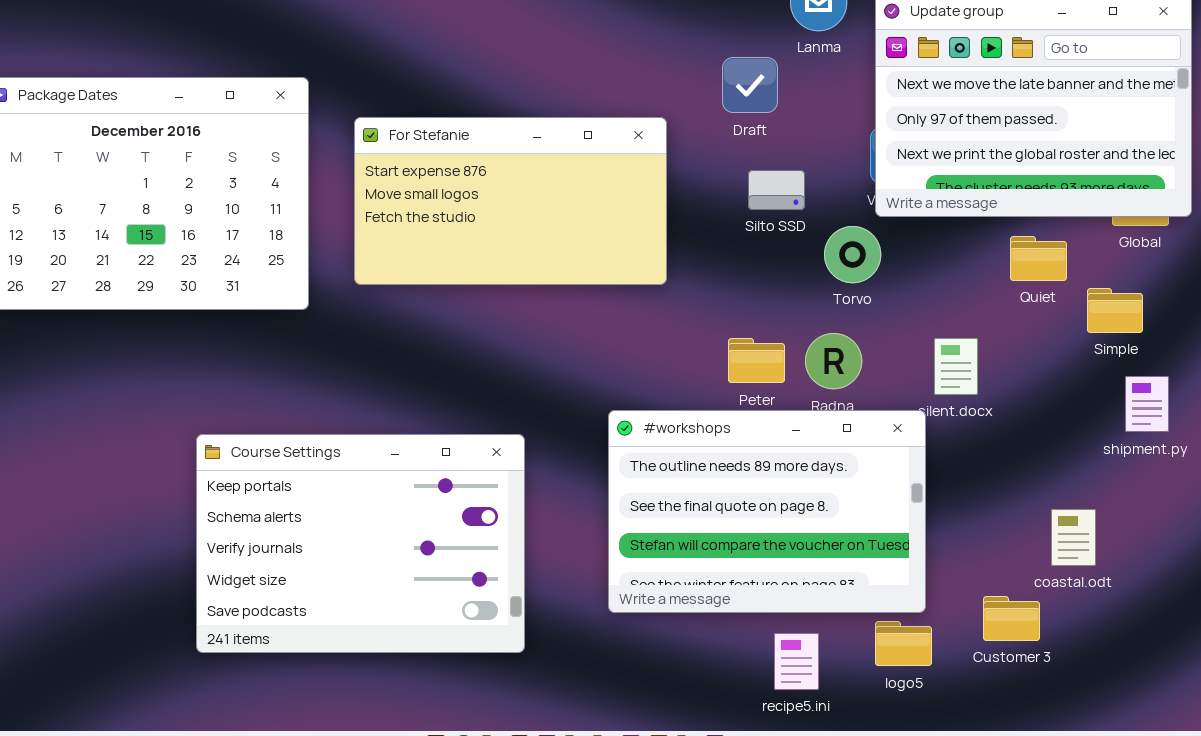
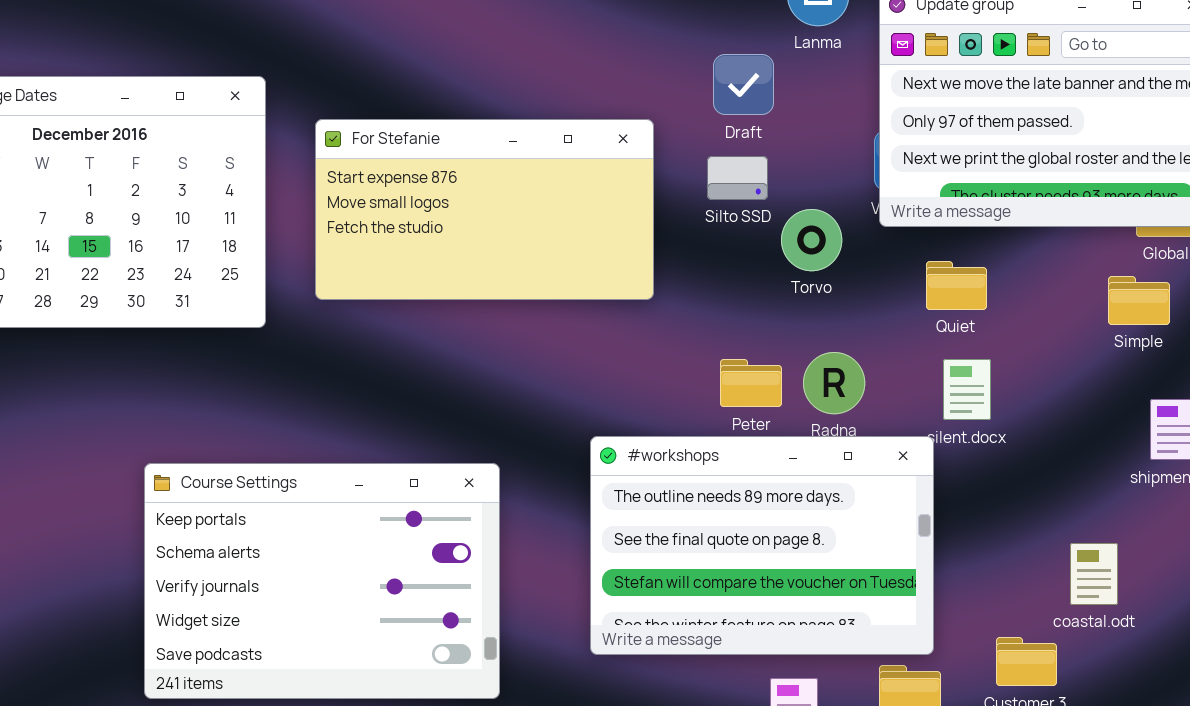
Silto SSD: [748,170,805,210] -> [707,156,768,200], moved
Torvo: [824,226,881,283] -> [781,209,842,271], moved
Quiet: [1010,236,1067,281] -> [926,261,987,310], moved
Simple: [1087,288,1143,333] -> [1108,276,1170,325], moved

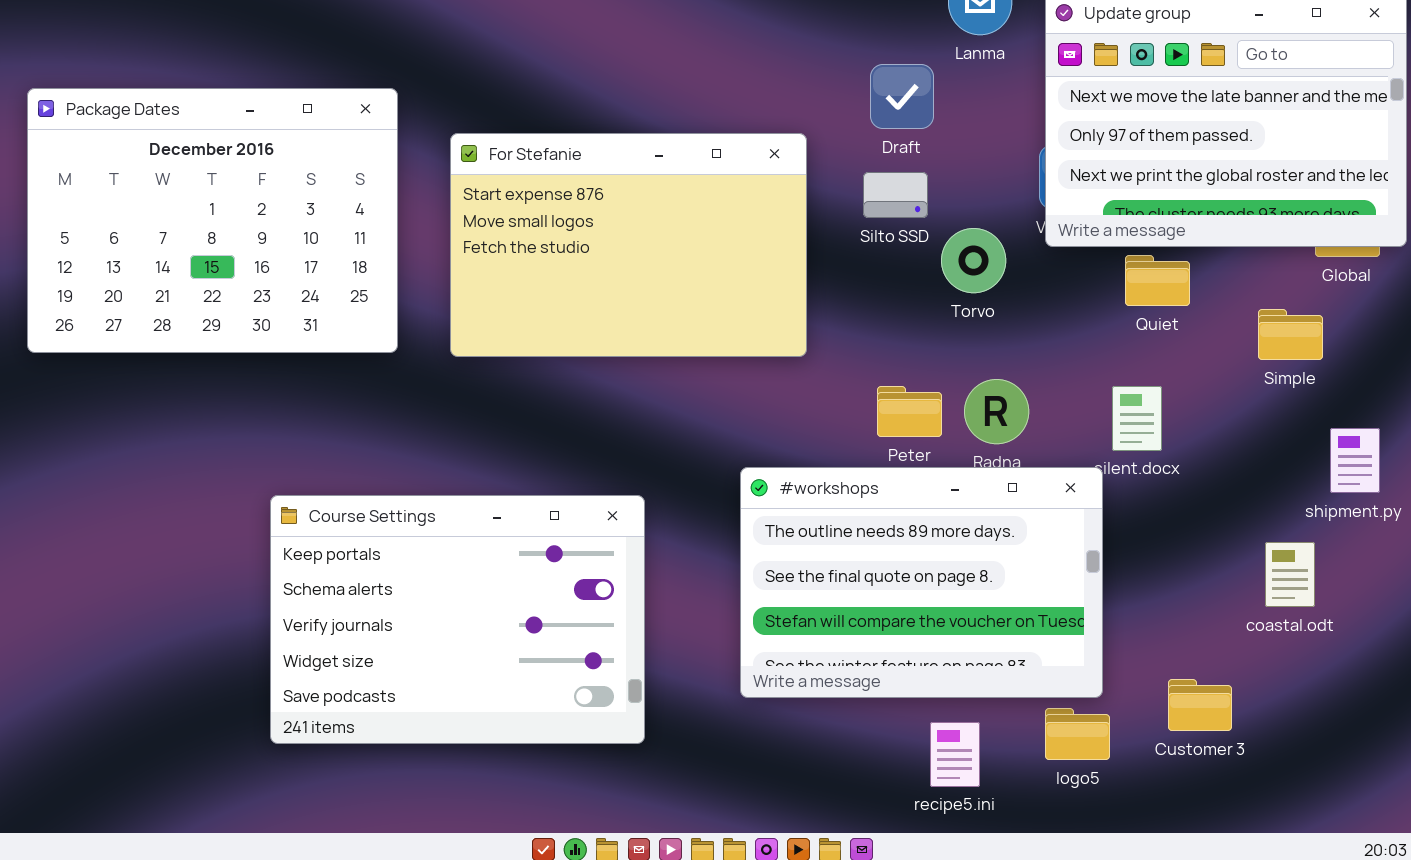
For Stefanie: [315,119,654,300] -> [450,133,807,357], resized
Quiet: [926,261,987,310] -> [1125,255,1190,306], moved
Simple: [1108,276,1170,325] -> [1258,309,1323,360], moved
coastal.odt: [1070,543,1118,605] -> [1265,542,1315,607], moved

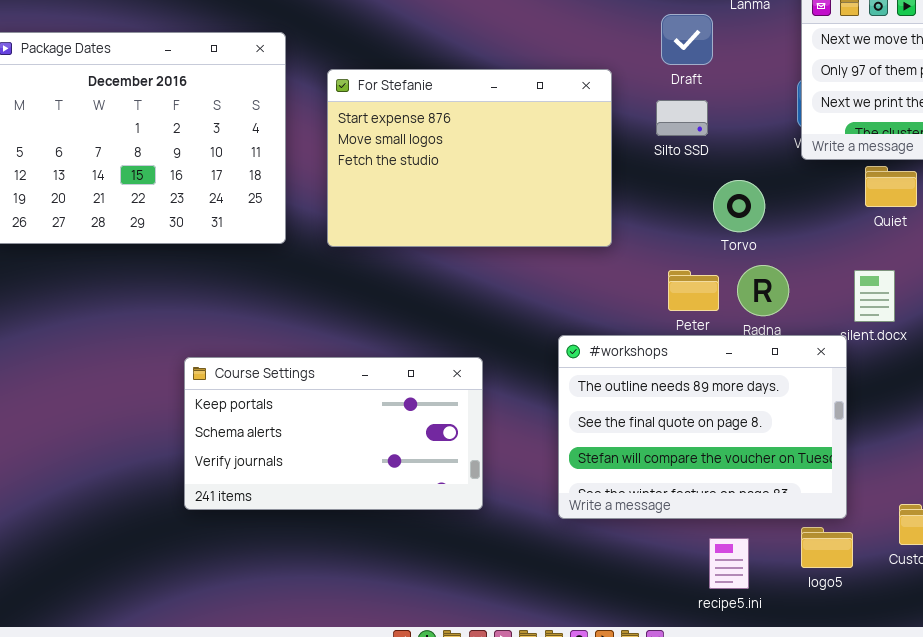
Torvo: [941,228,1006,293] -> [713,180,765,232], moved
Course Settings: [270,495,645,744] -> [184,357,483,510], resized

